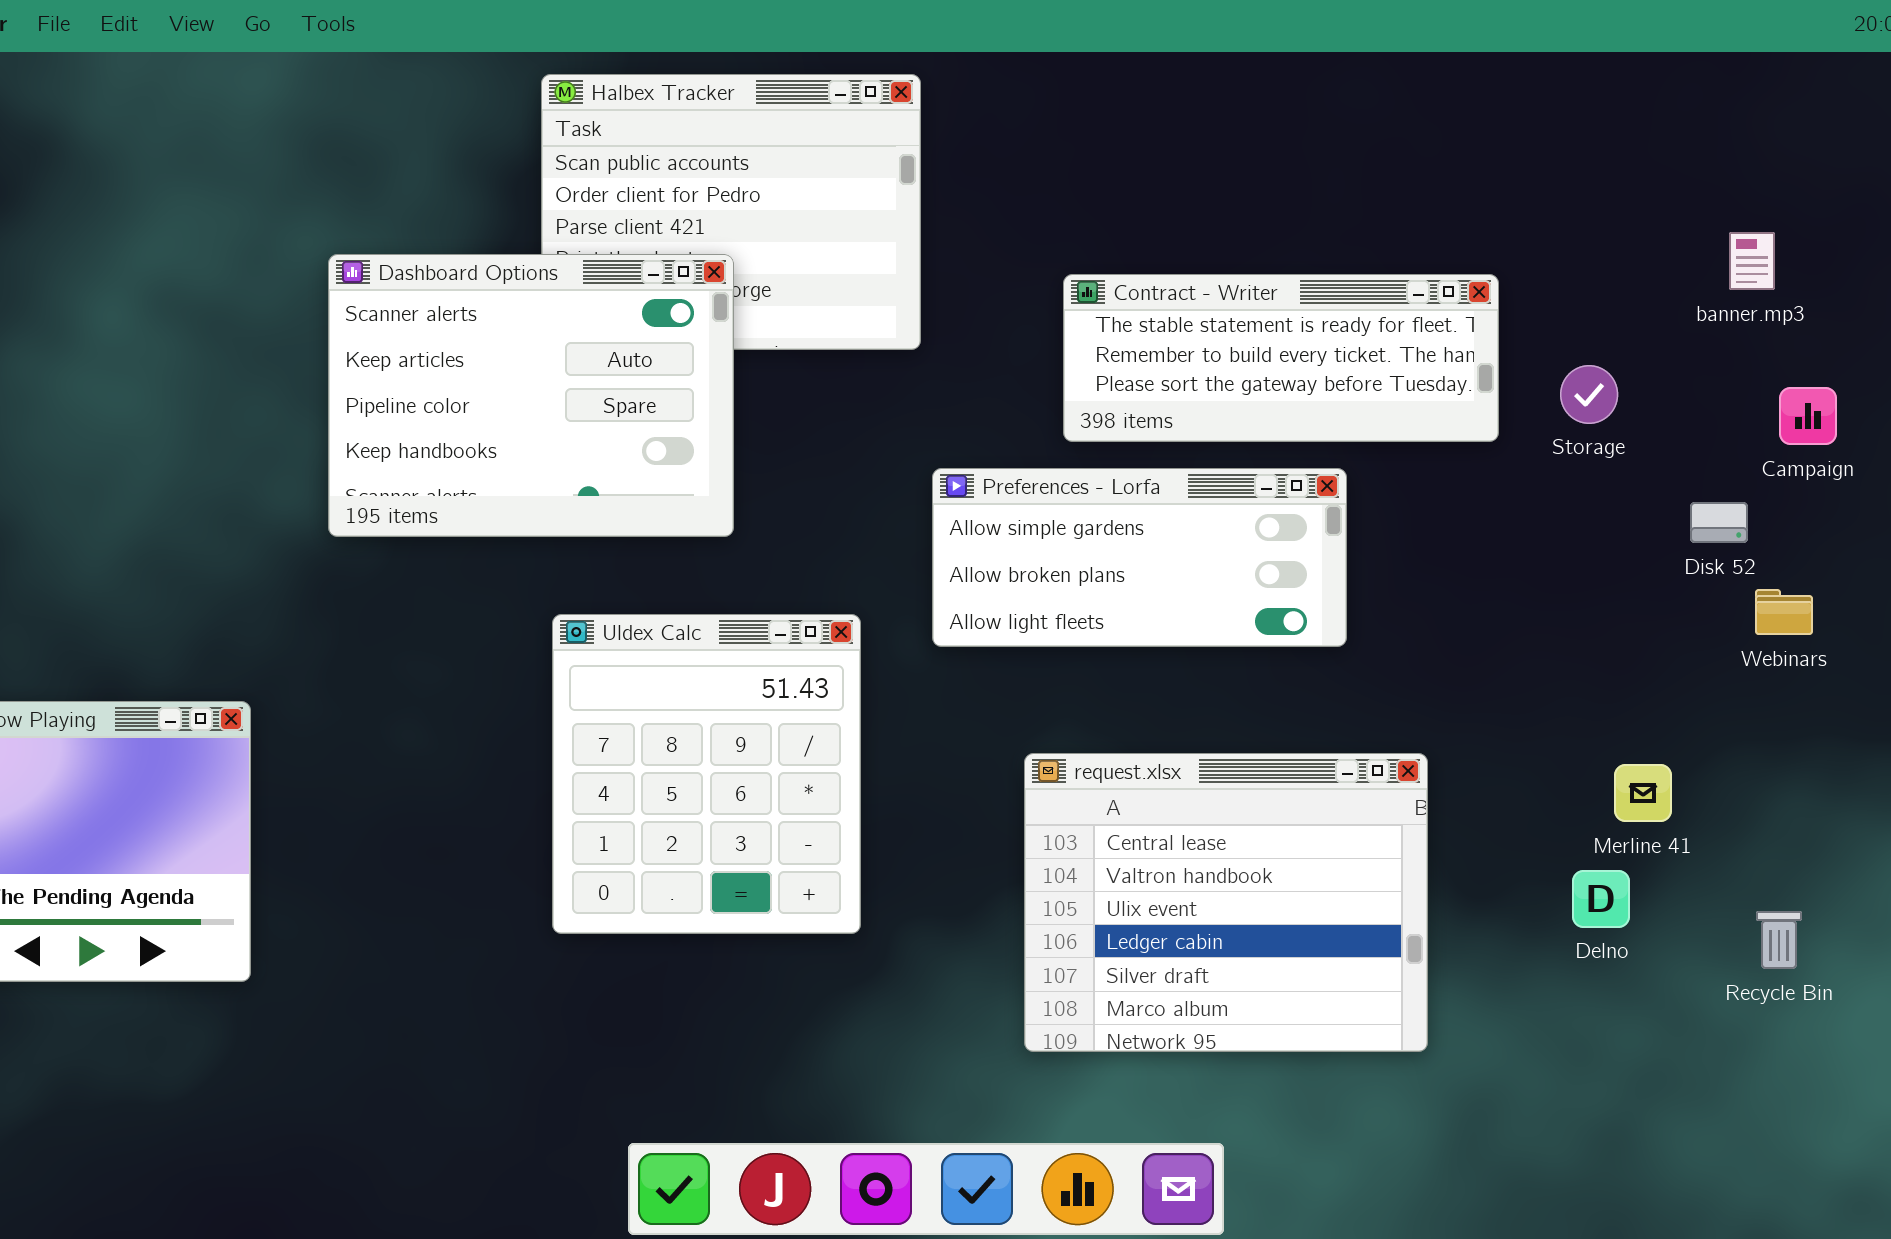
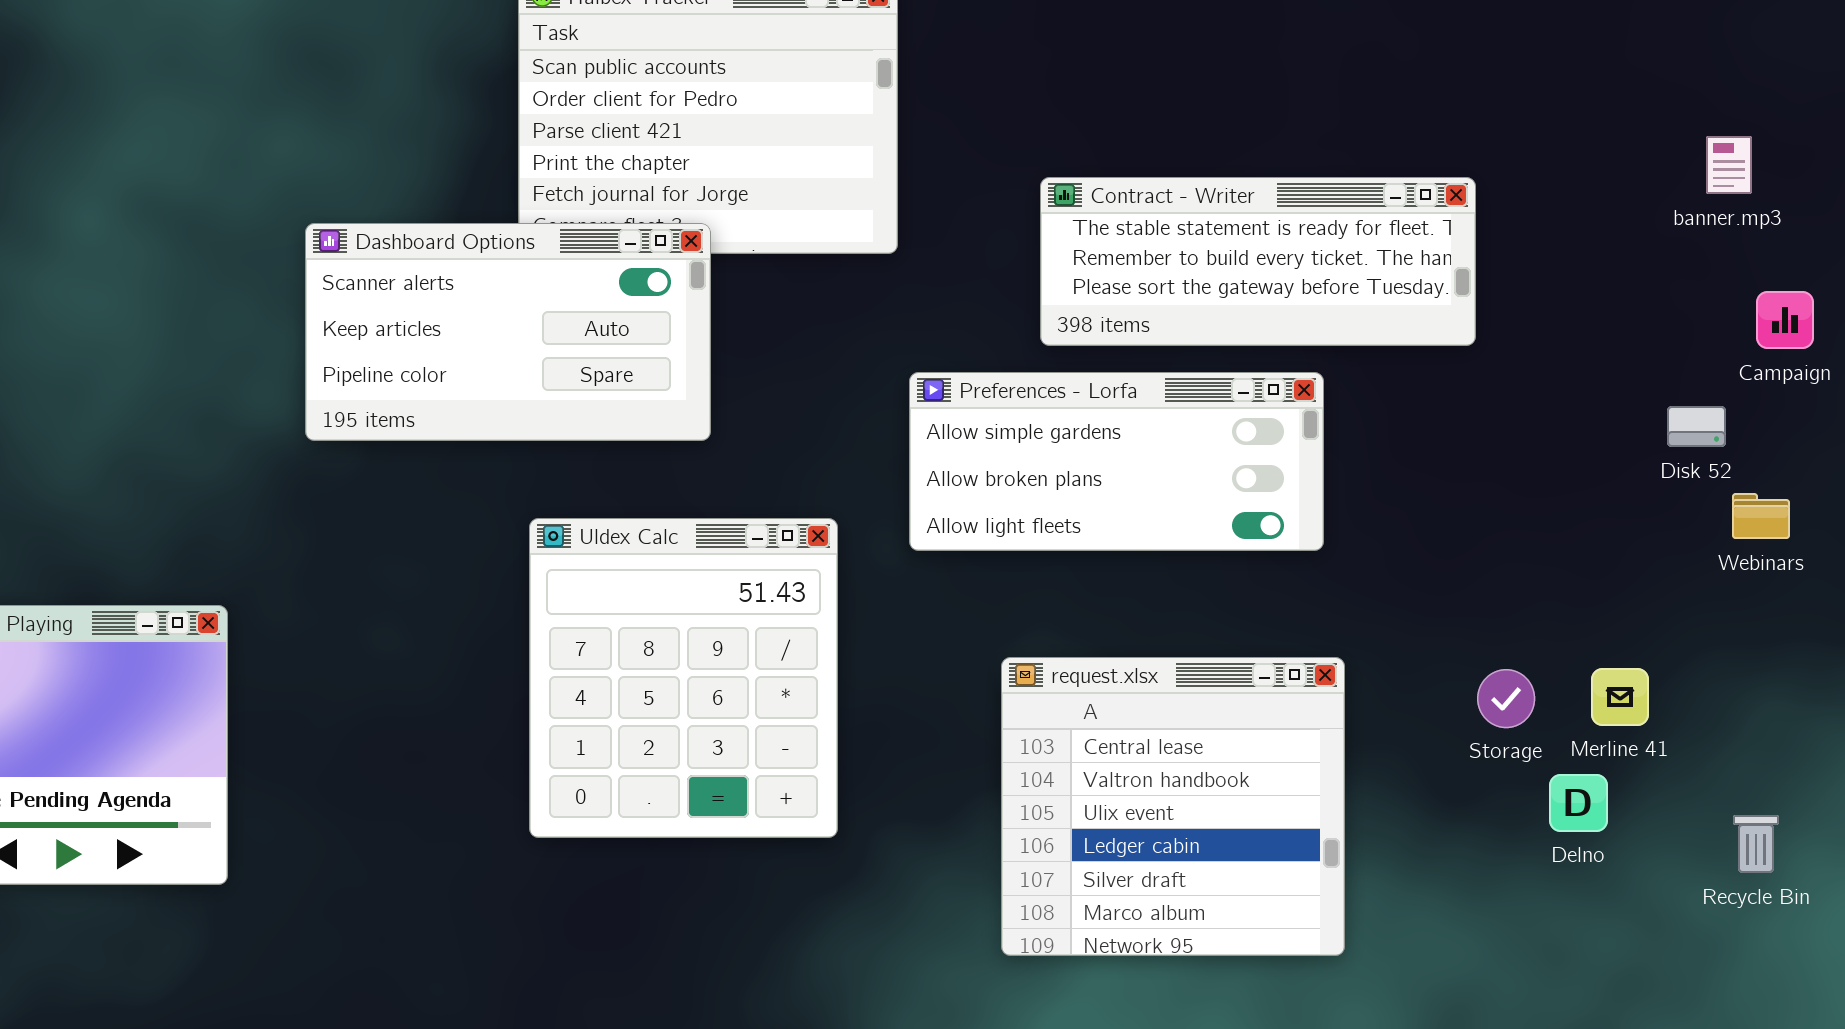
Dashboard Options: [328,254,734,537] -> [305,223,711,441], resized
Storage: [1560,365,1618,424] -> [1477,669,1535,728], moved
request.xlsx: [1024,753,1428,1052] -> [1001,657,1345,956], resized

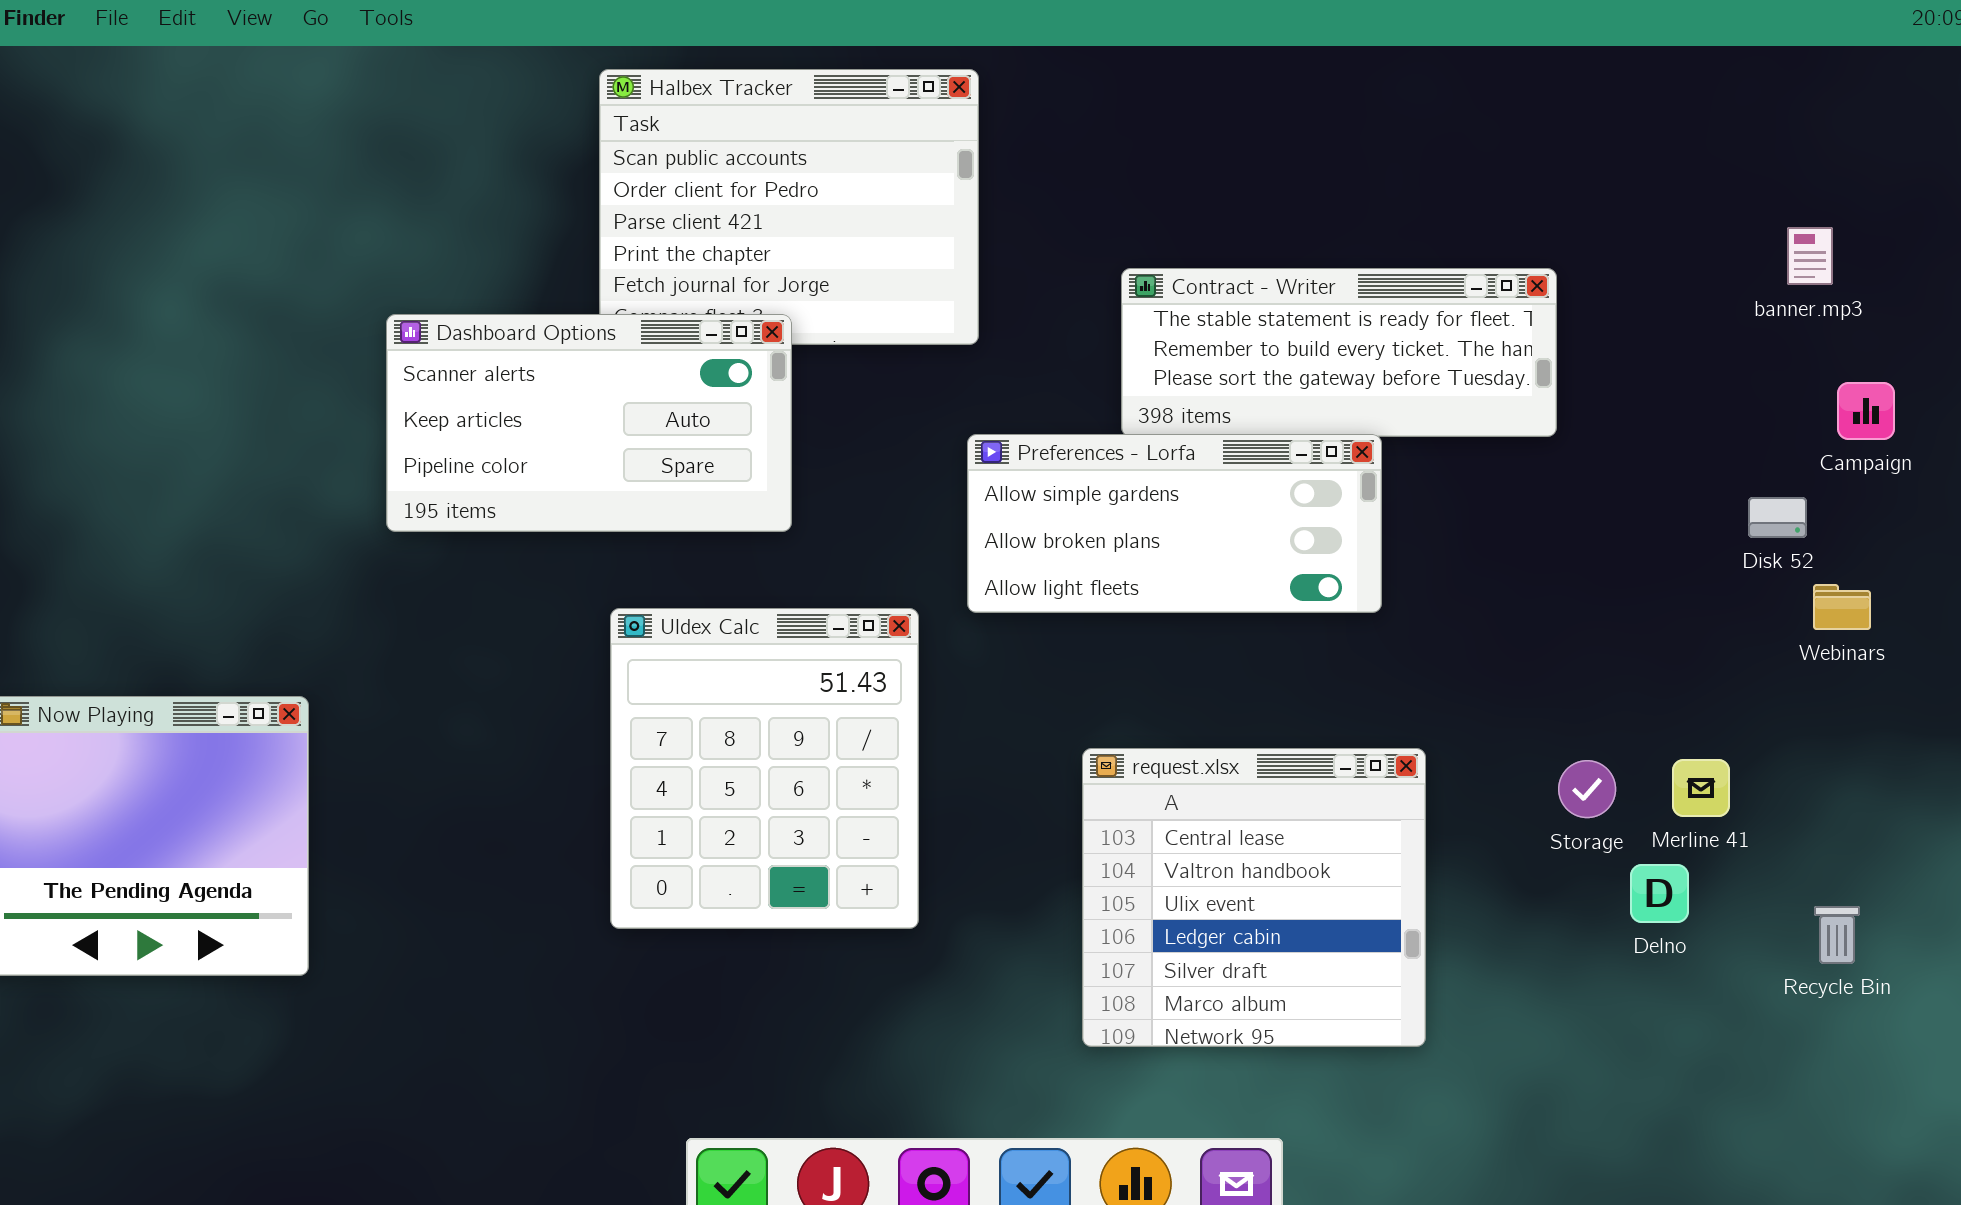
Preferences - Lorfa: [909,372,1324,551] -> [967,434,1382,613], moved

